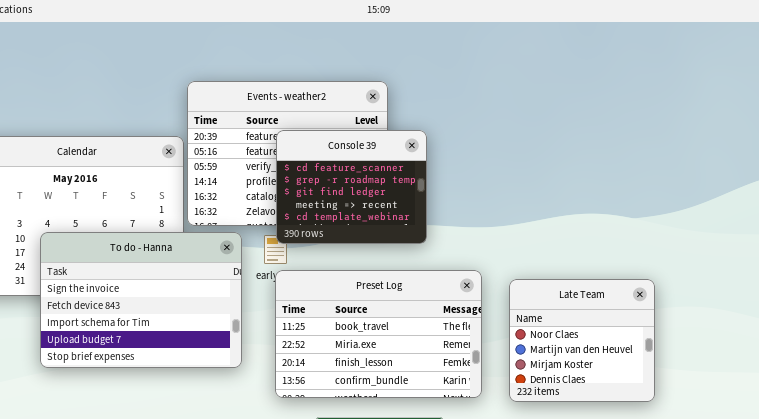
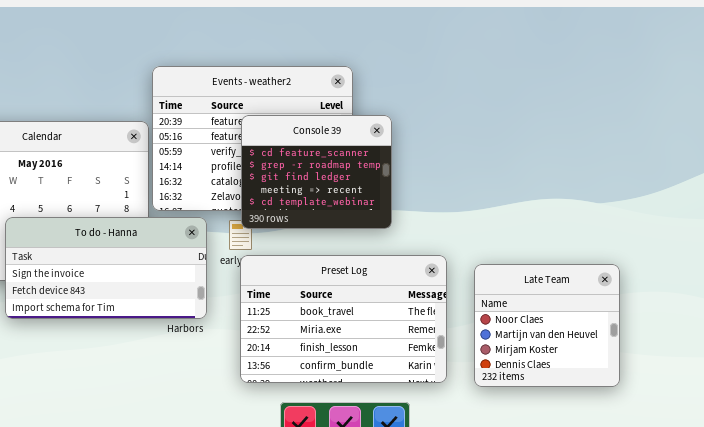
To do - Hanna: [40,232,242,368] -> [5,217,207,319], resized

